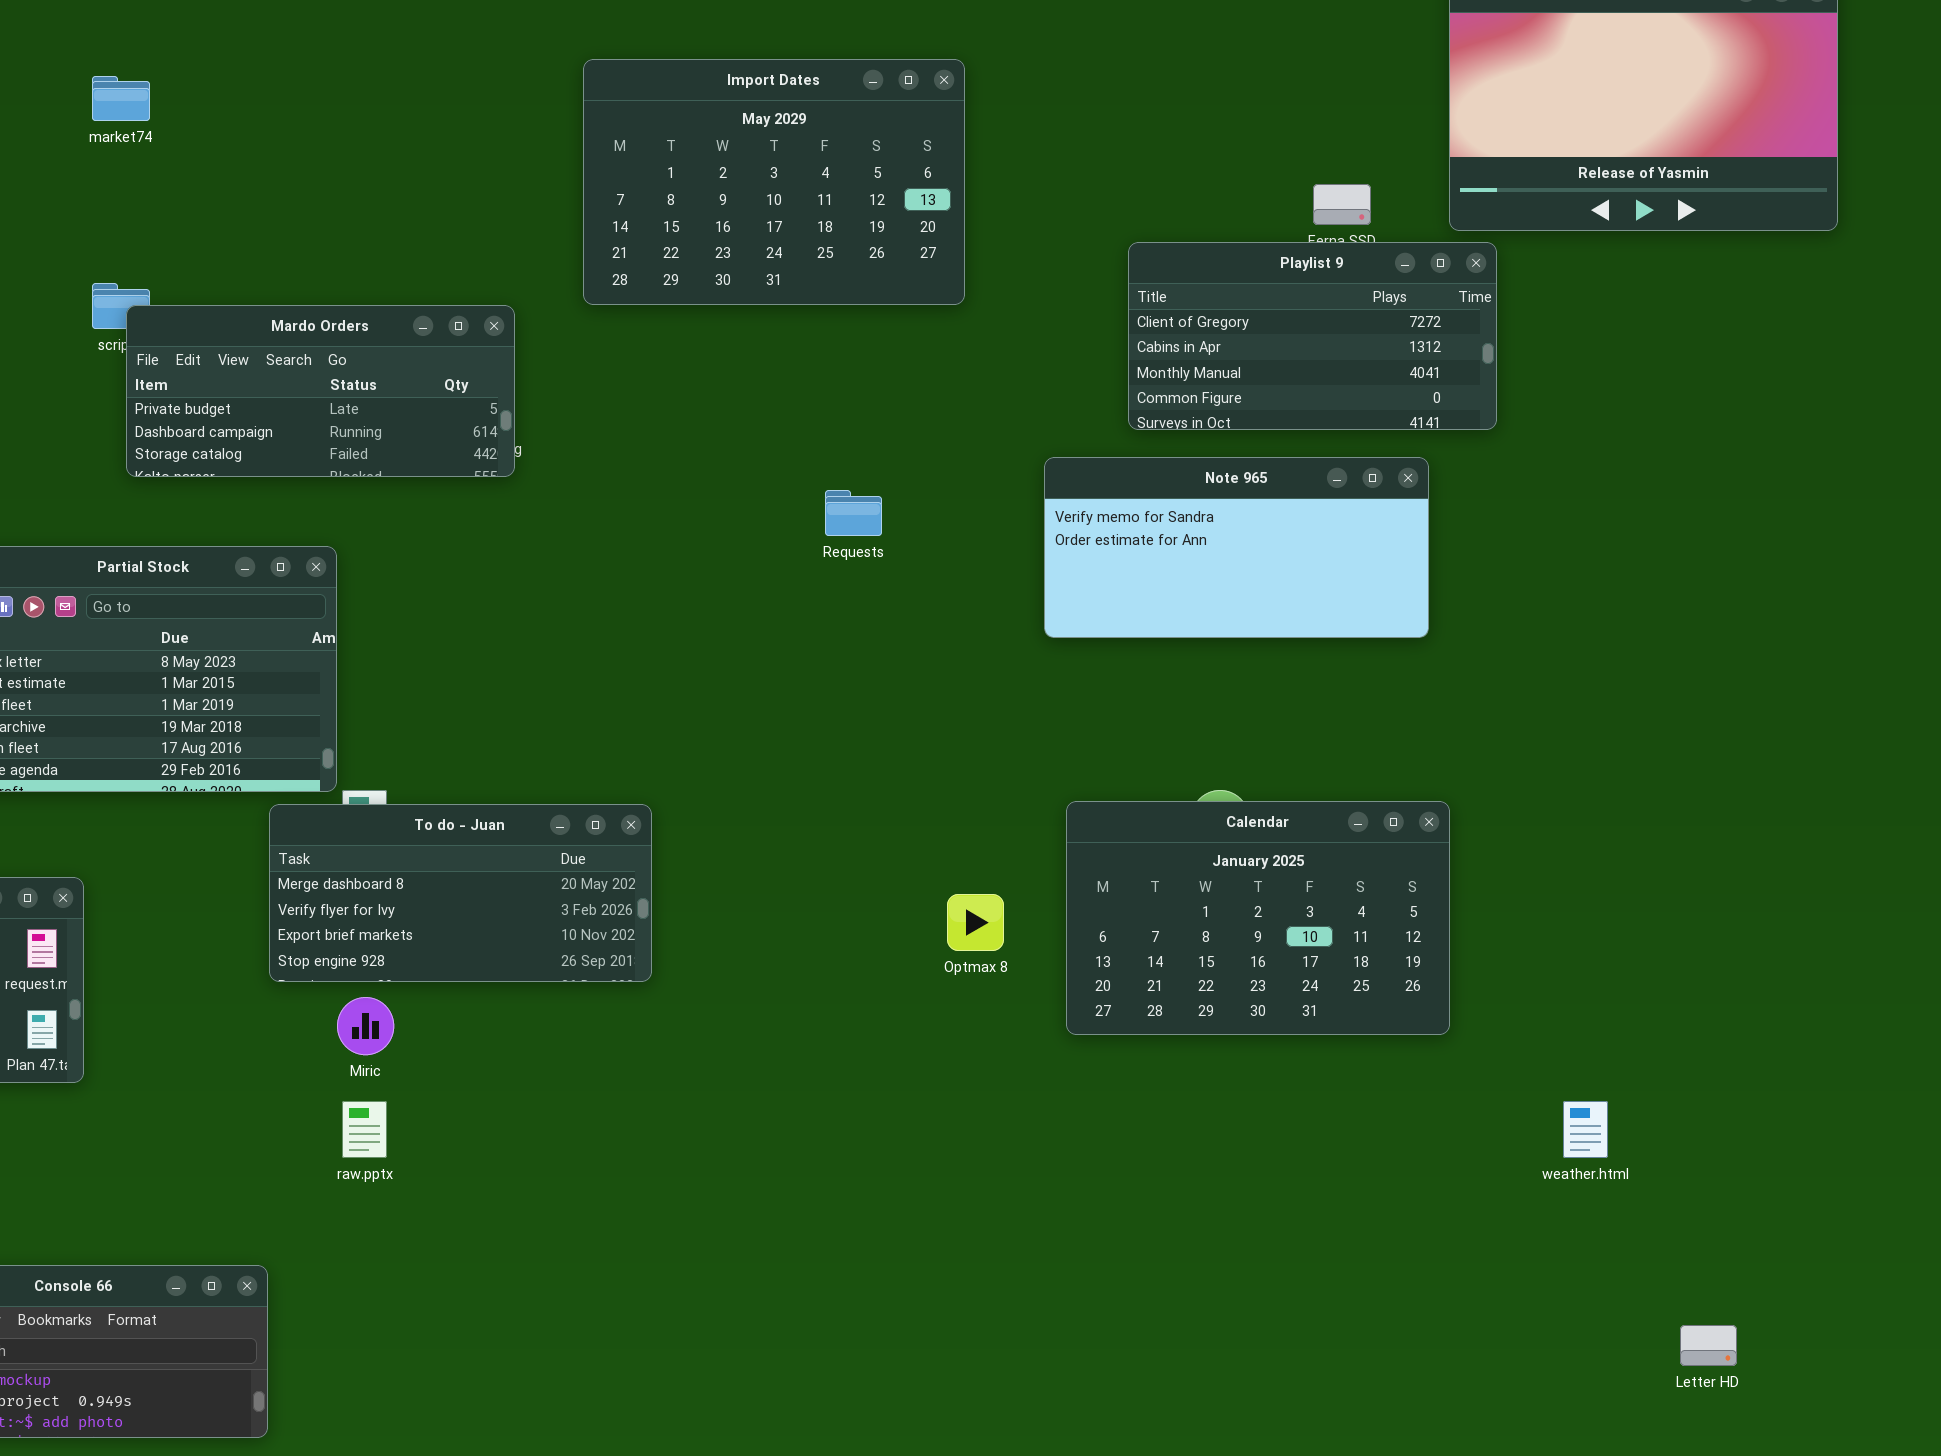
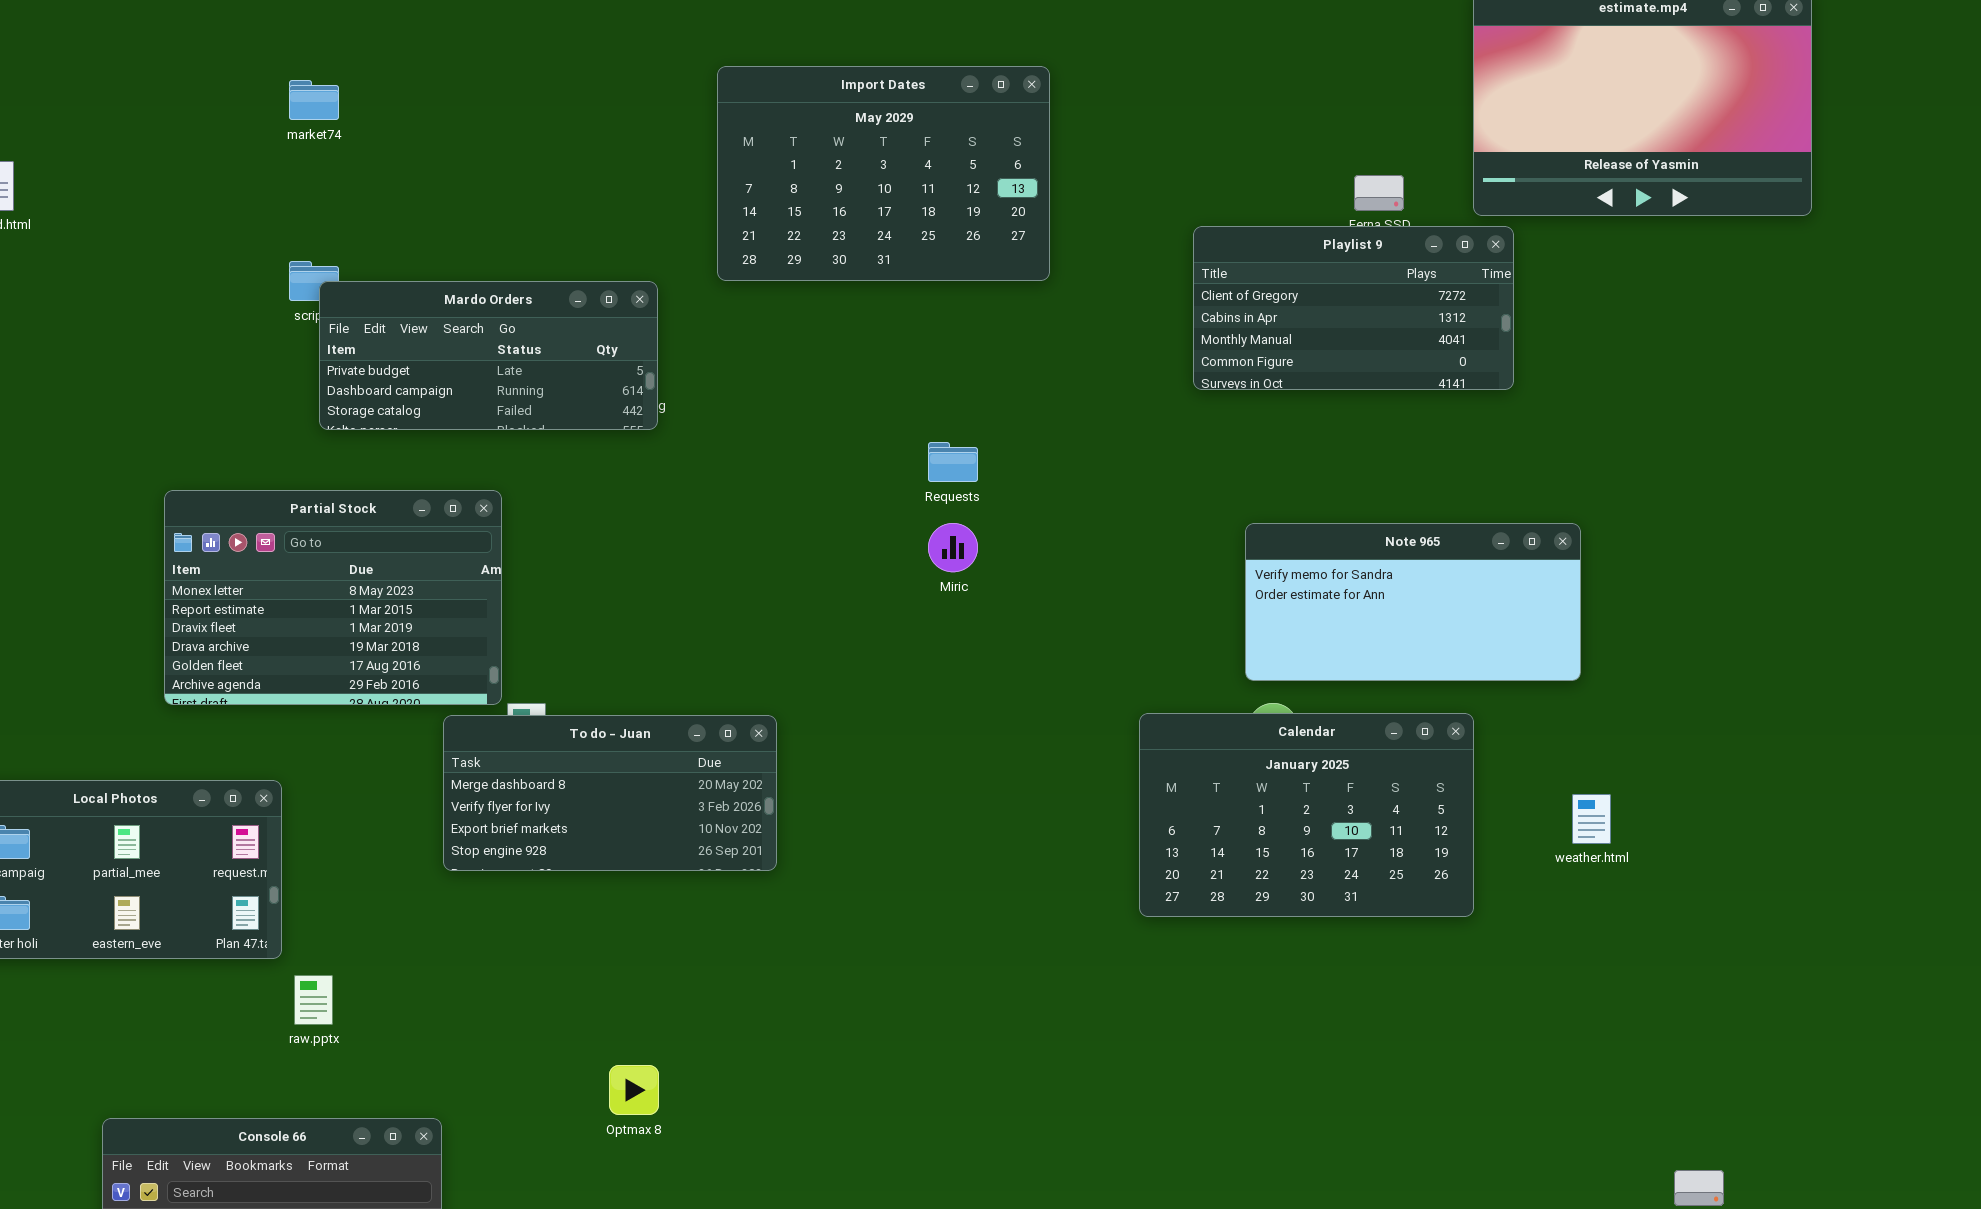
Note 965: [1044,457,1429,638] -> [1245,523,1581,681], moved
Optmax 8: [947,894,1004,951] -> [609,1065,659,1115], moved
Miric: [337,997,394,1055] -> [928,523,978,572], moved
raw.pptx: [342,1101,387,1158] -> [294,975,333,1025], moved
weather.html: [1563,1101,1608,1158] -> [1572,794,1611,844], moved

